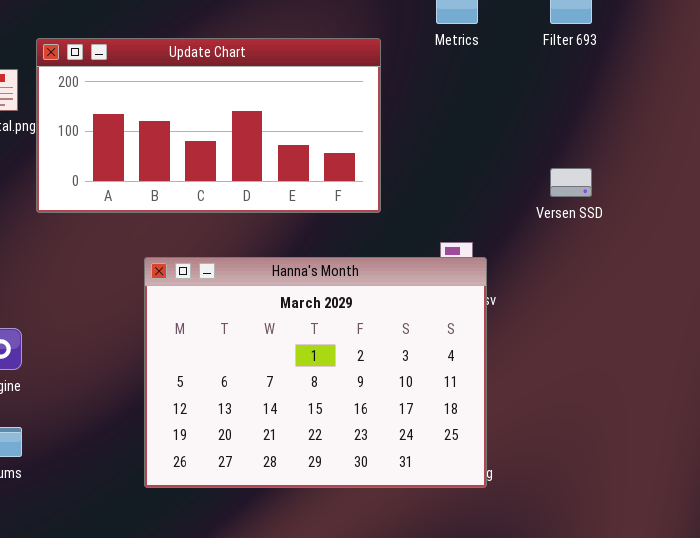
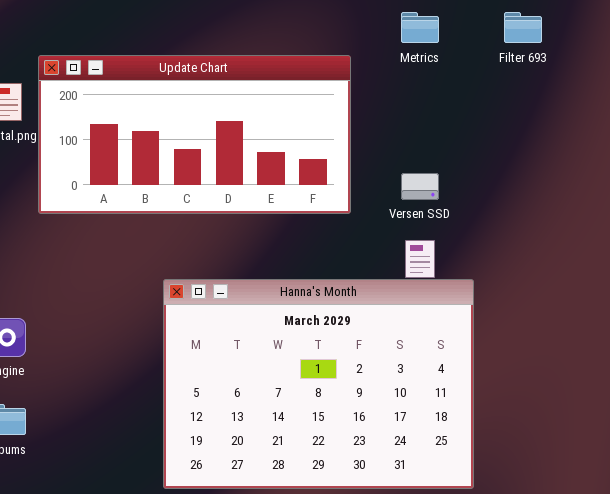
Versen SSD: [550,168,592,197] -> [401,173,439,200], moved
Hanna's Month: [144,257,487,488] -> [163,279,474,489], moved

